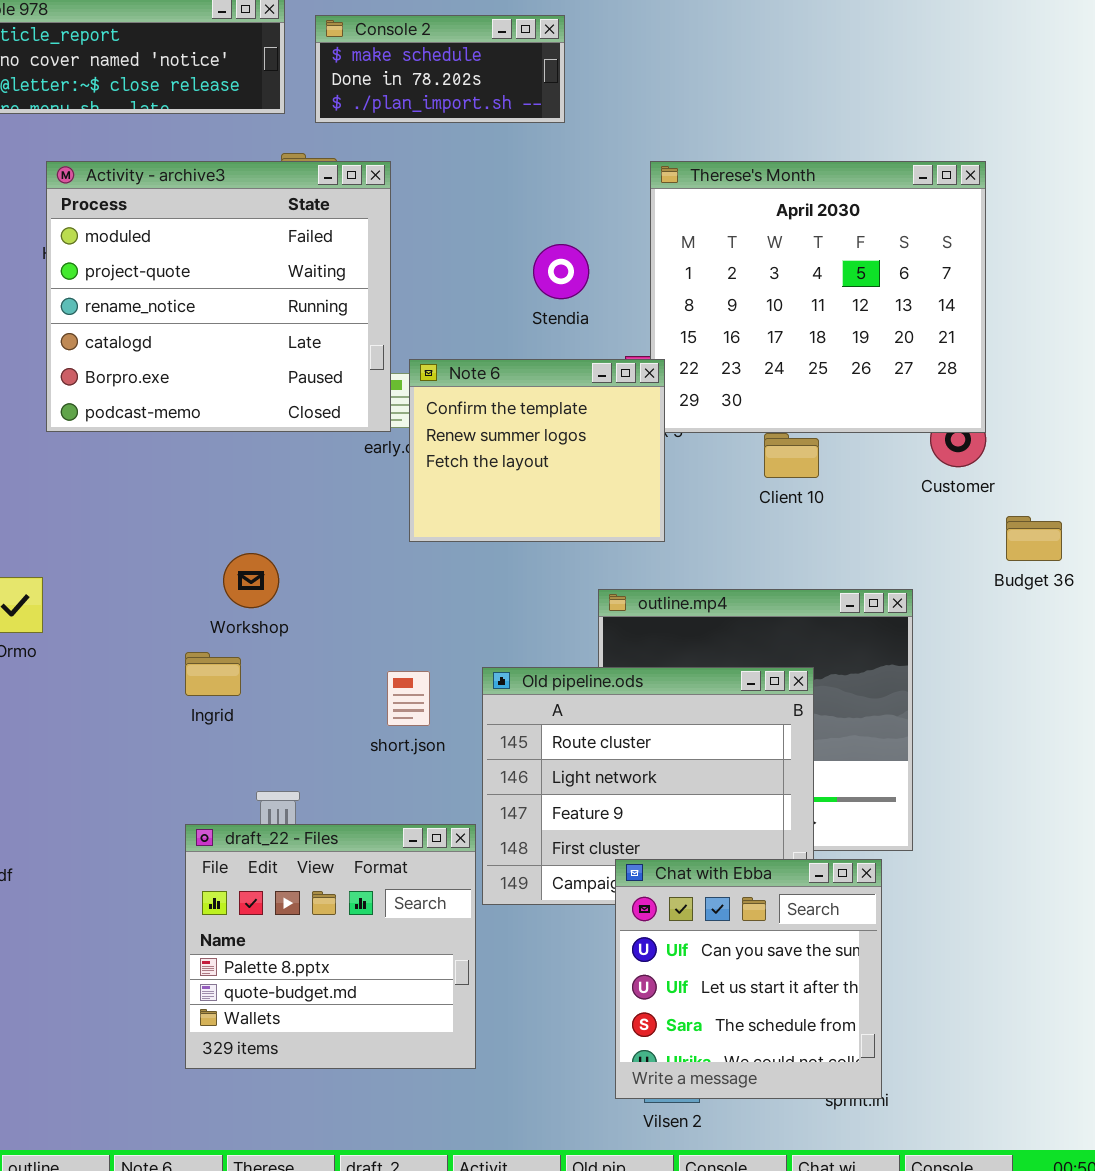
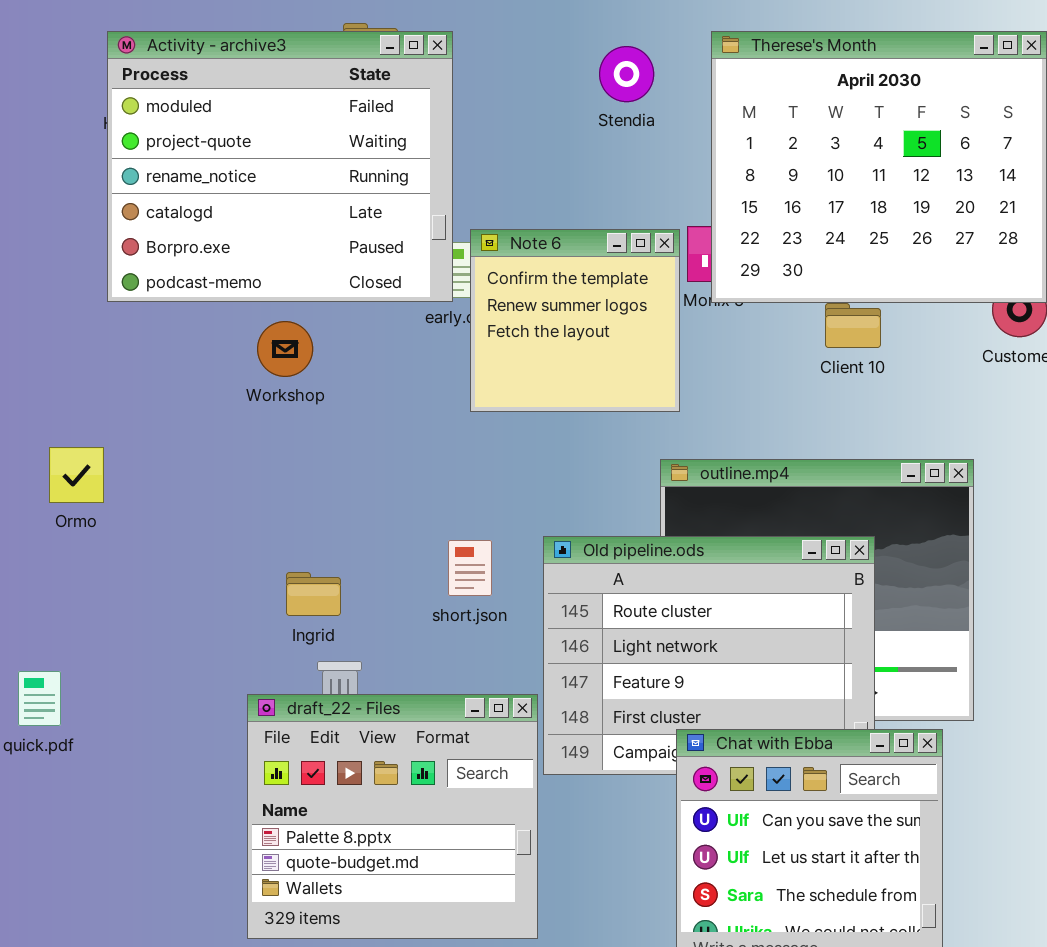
Stendia: [533,244,589,299] -> [599,46,654,102], moved
Note 6: [409,359,665,542] -> [470,229,680,412], resized
Workshop: [223,553,279,608] -> [257,321,313,377], moved
Ingrid: [185,652,241,696] -> [286,572,341,616], moved

